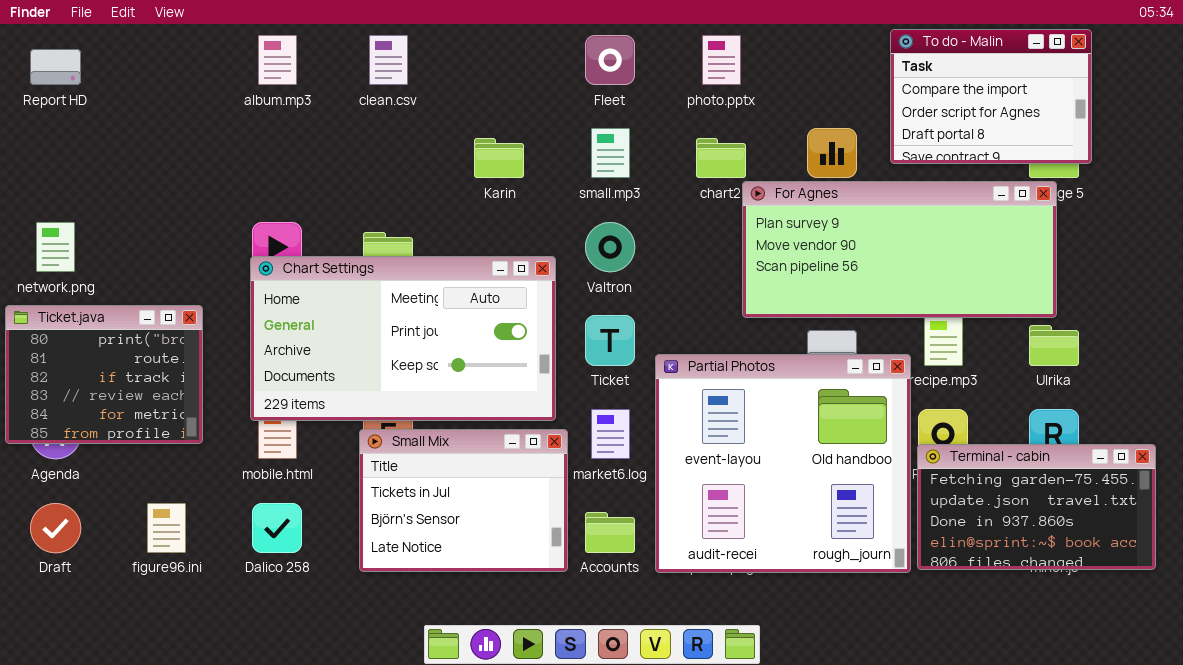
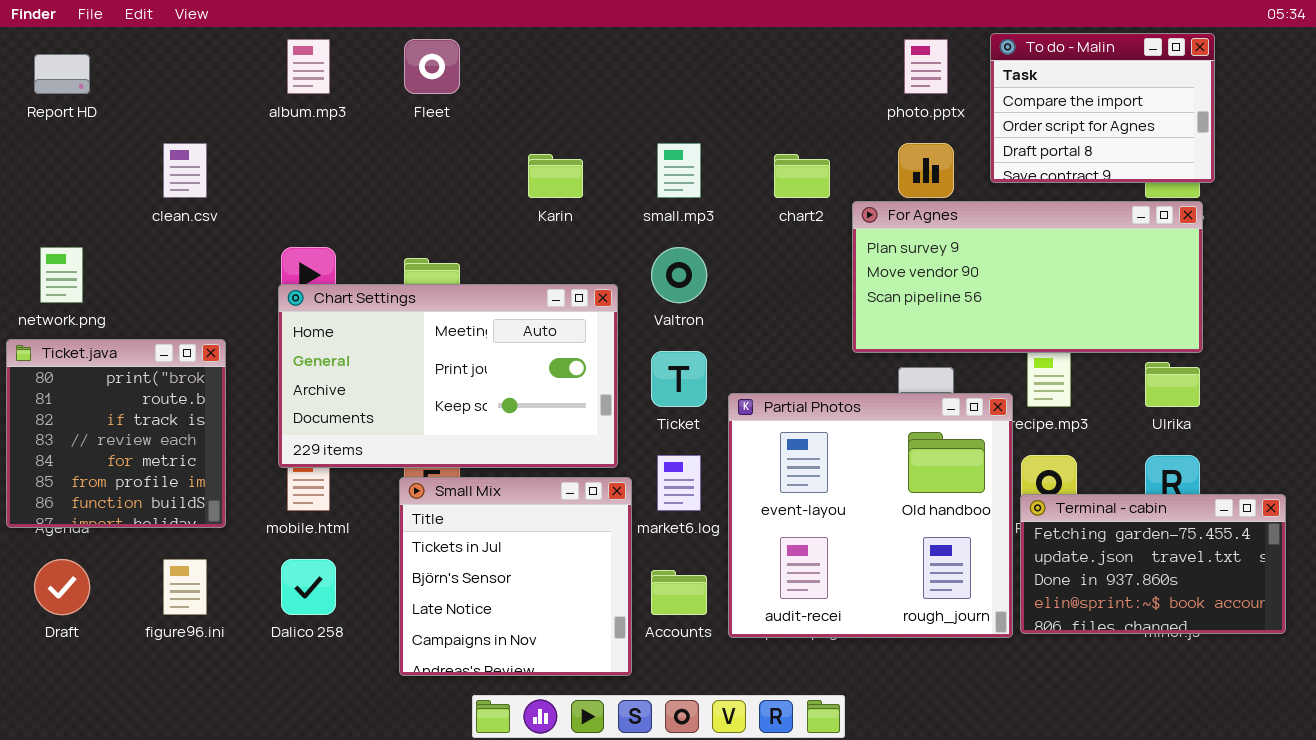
clean.csv: [369,35,408,85] -> [163,143,207,198], moved
Fleet: [585,35,635,85] -> [404,39,460,94], moved
photo.pptx: [702,35,741,85] -> [904,39,948,94], moved
For Agnes: [742,181,1057,318] -> [852,201,1203,353], moved
Ticket.java: [5,305,203,444] -> [6,339,226,528], resized
Small Mix: [359,429,568,572] -> [399,477,632,676], resized

